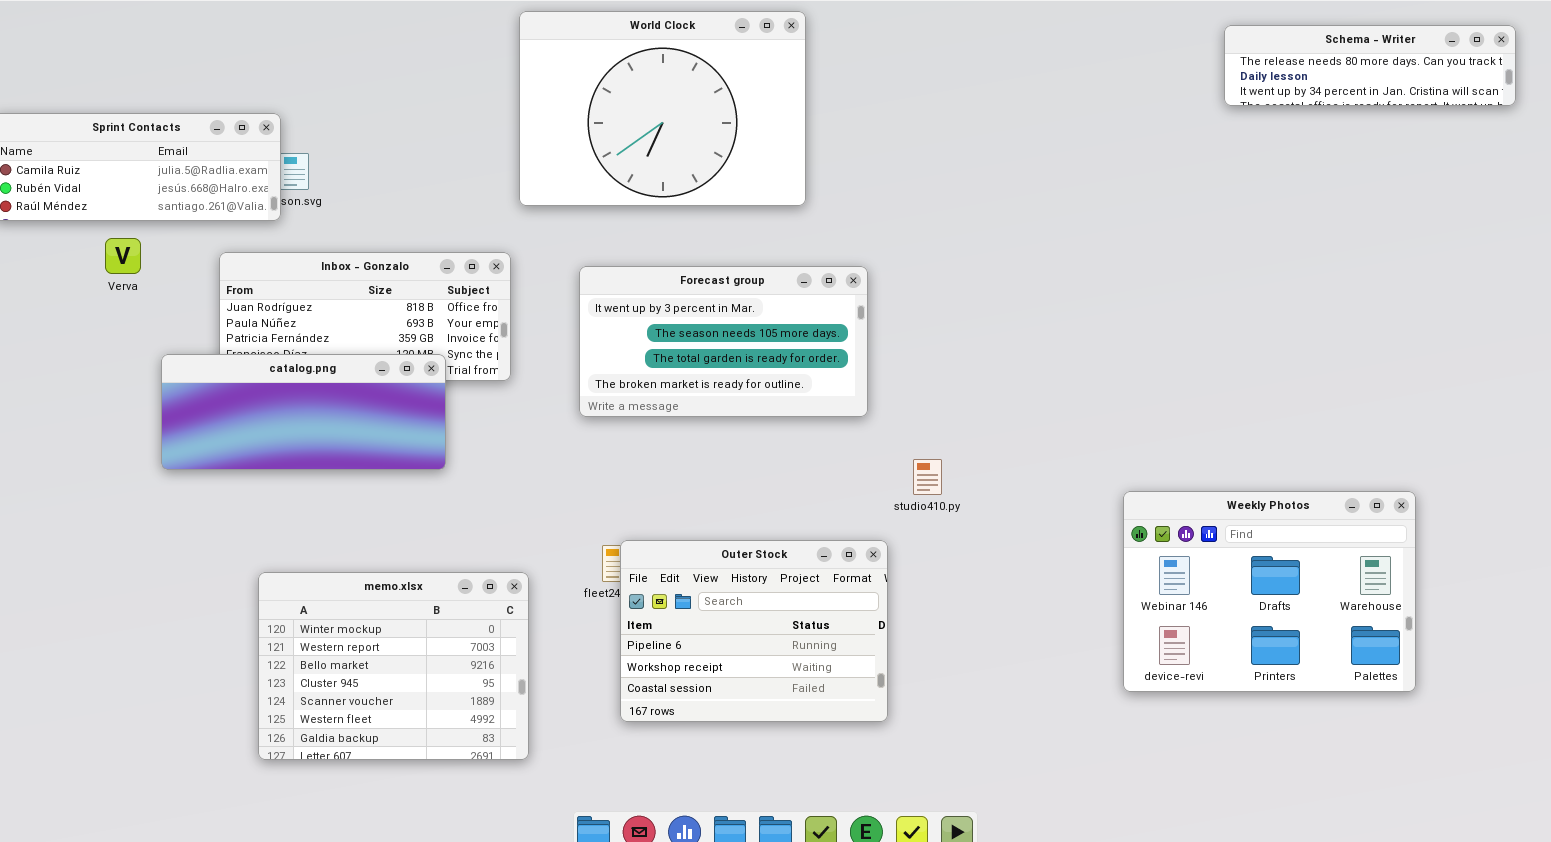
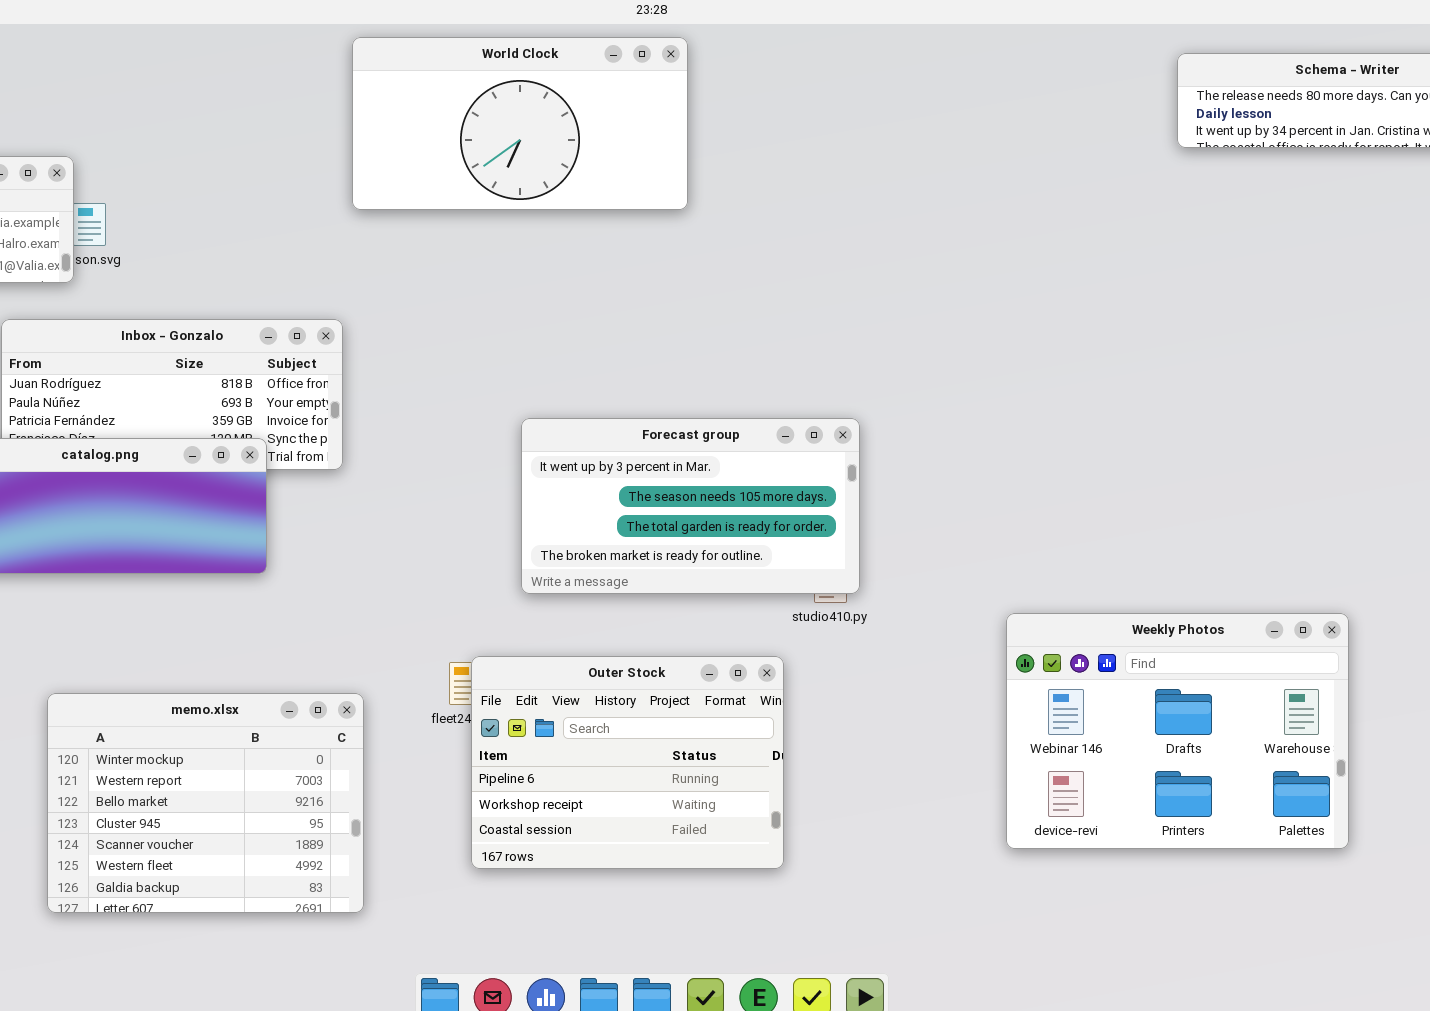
World Clock: [519,11,806,206] -> [352,37,688,210], resized
Forecast group: [579,266,868,417] -> [521,418,860,594], moved
Weekly Photos: [1123,491,1416,692] -> [1006,613,1349,849], moved

